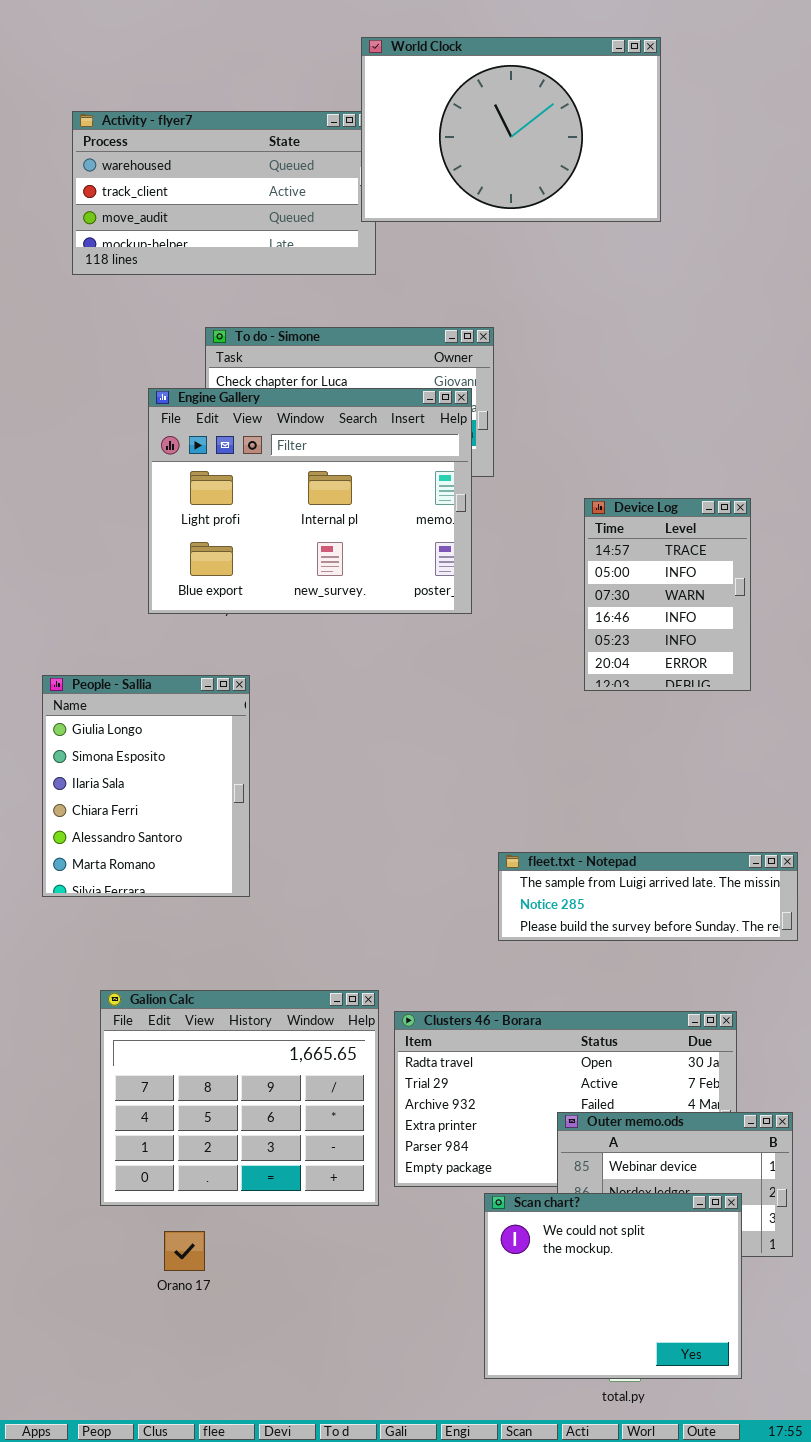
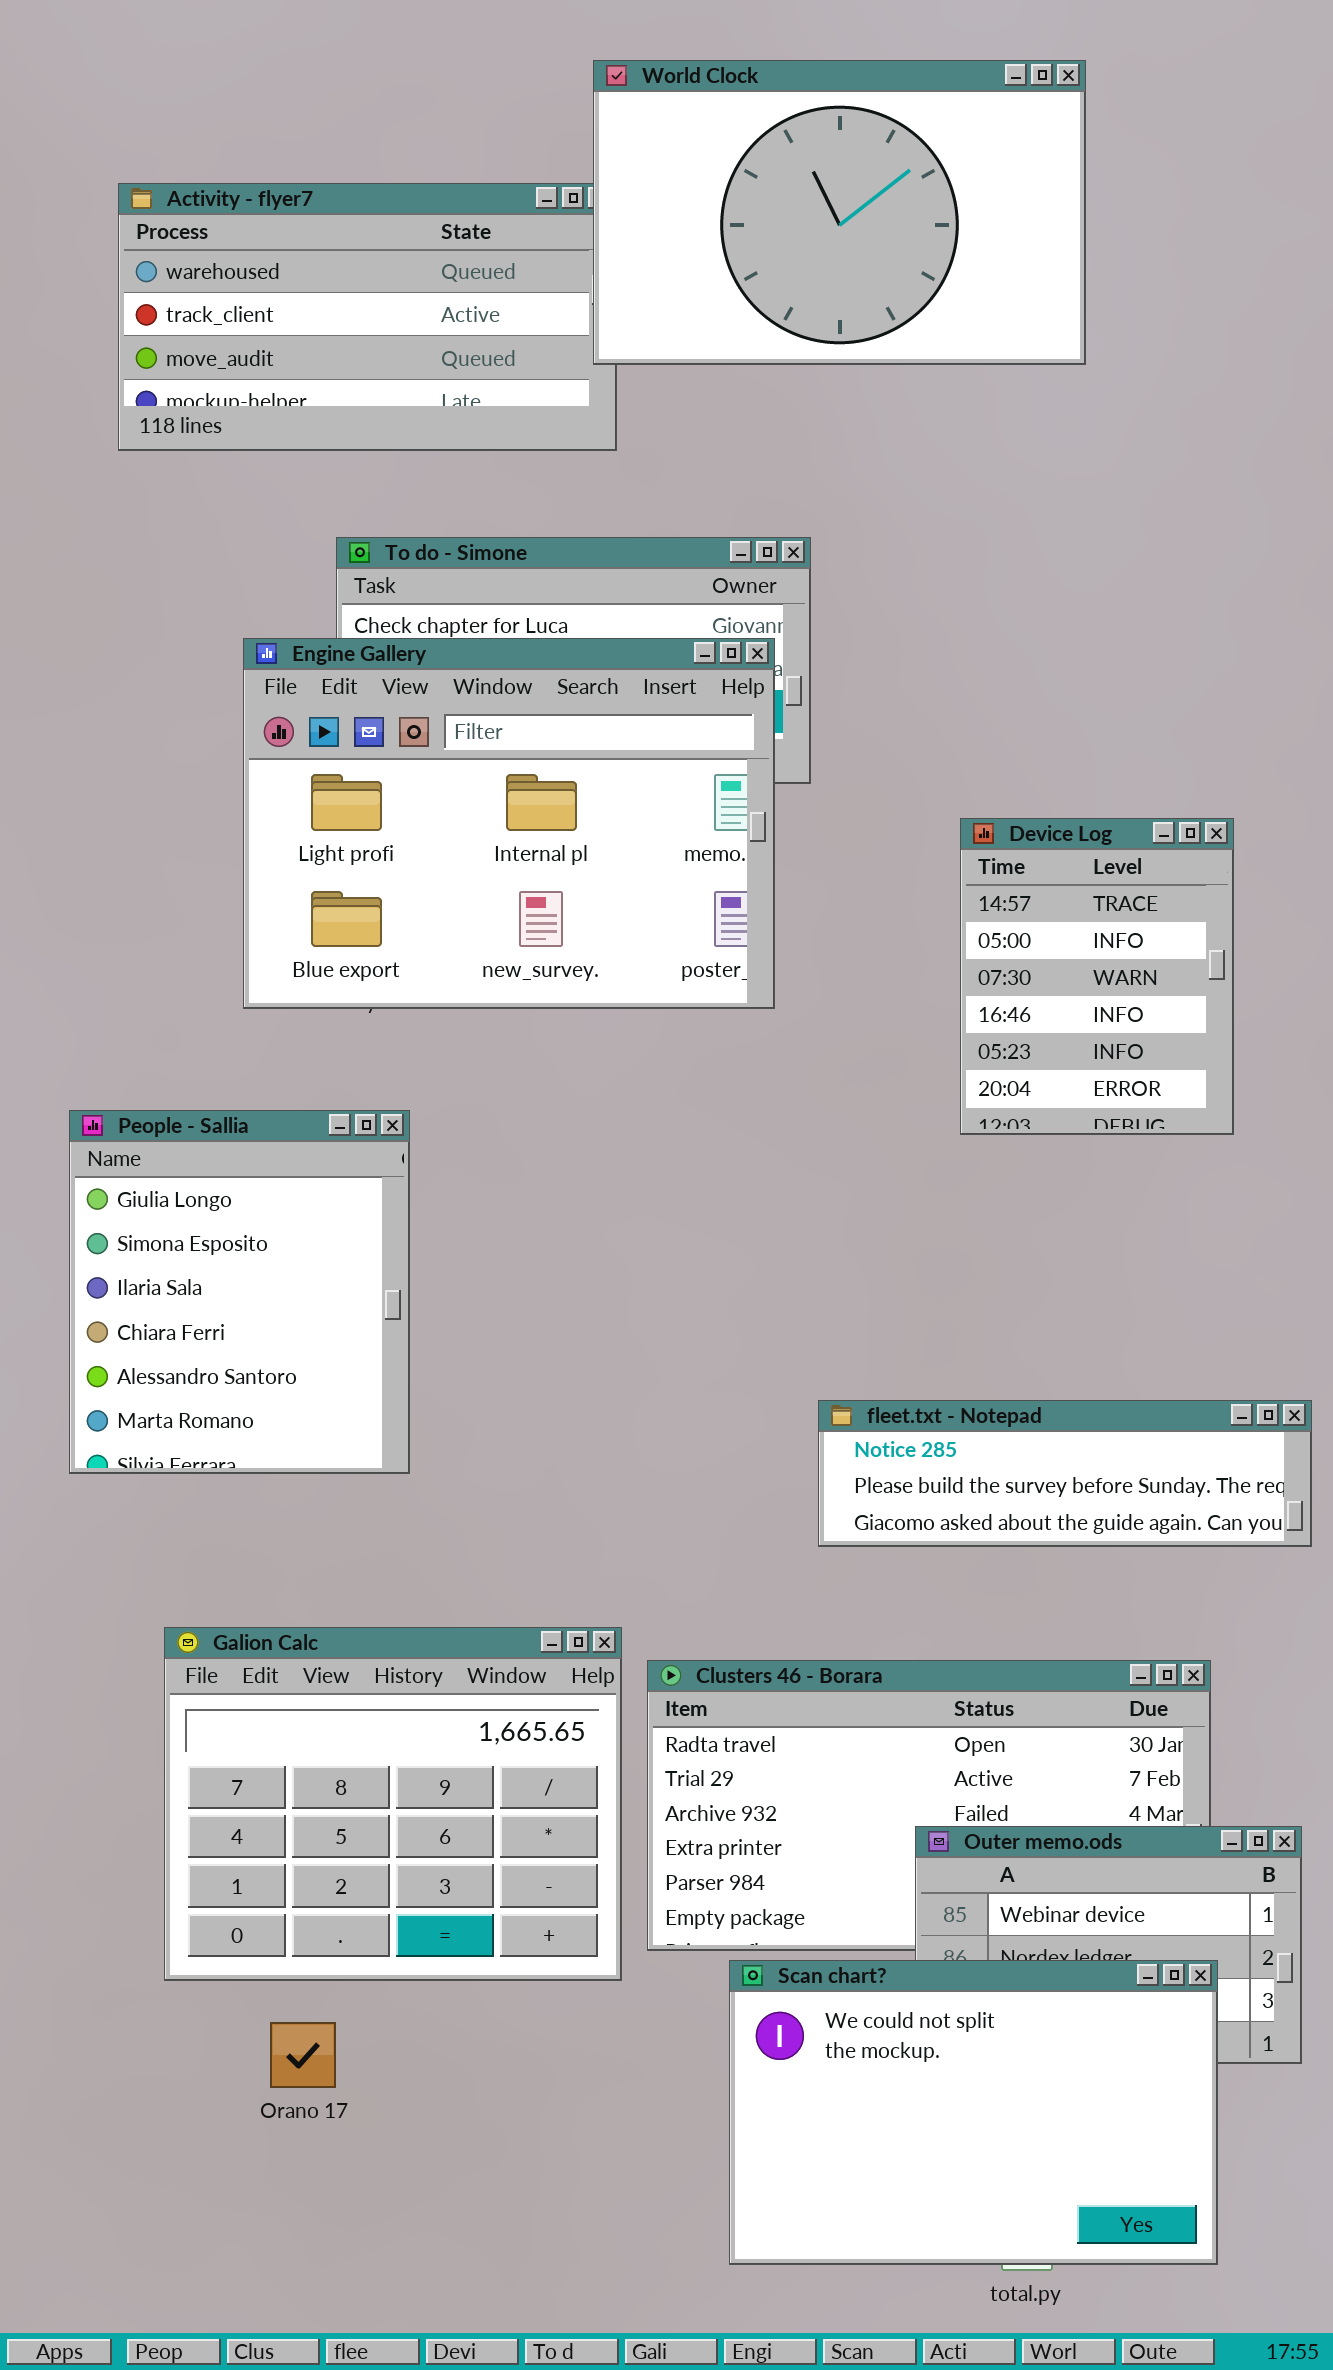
fleet.txt - Notepad: [498,852,798,941] -> [818,1400,1312,1547], scrolled down 1 row
Scan chart?: [484,1193,742,1379] -> [729,1960,1218,2265], resized

